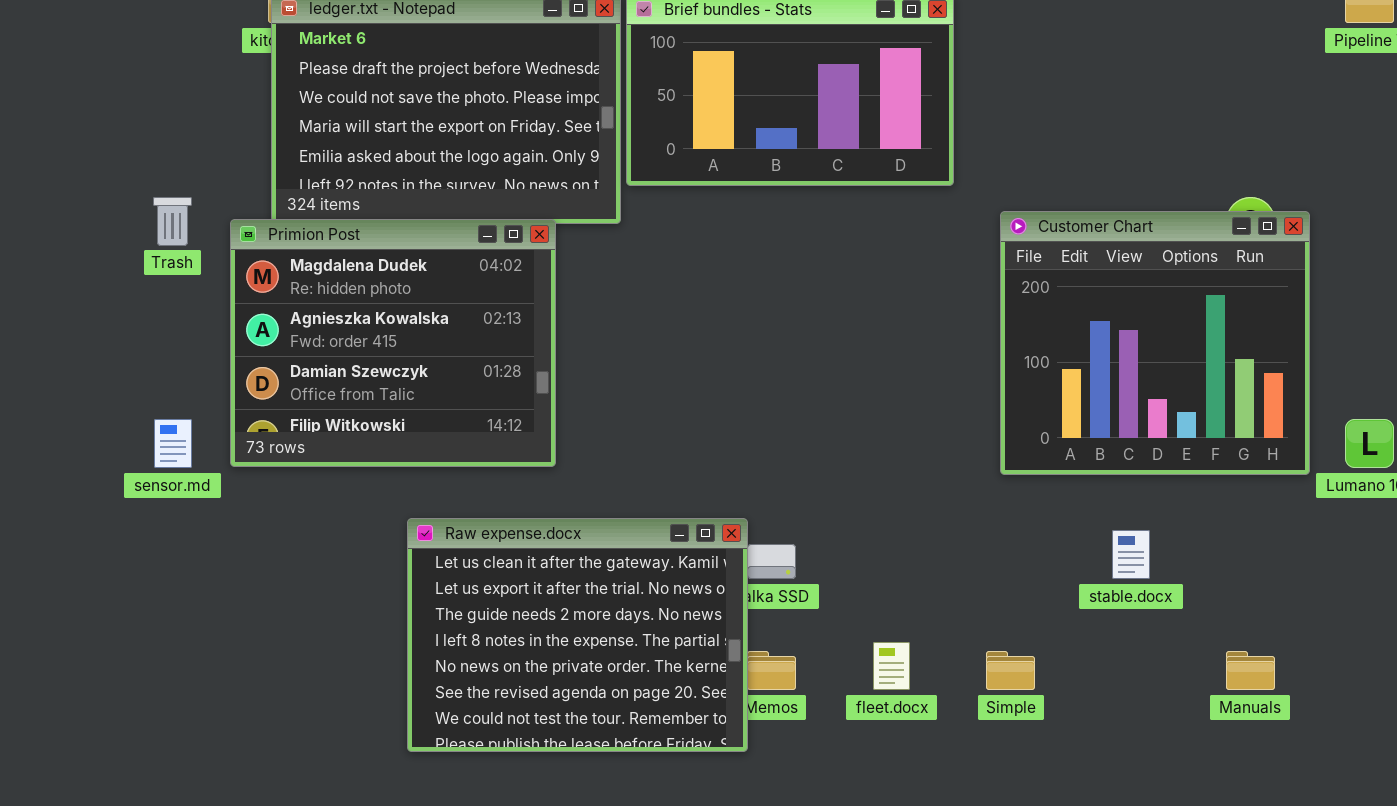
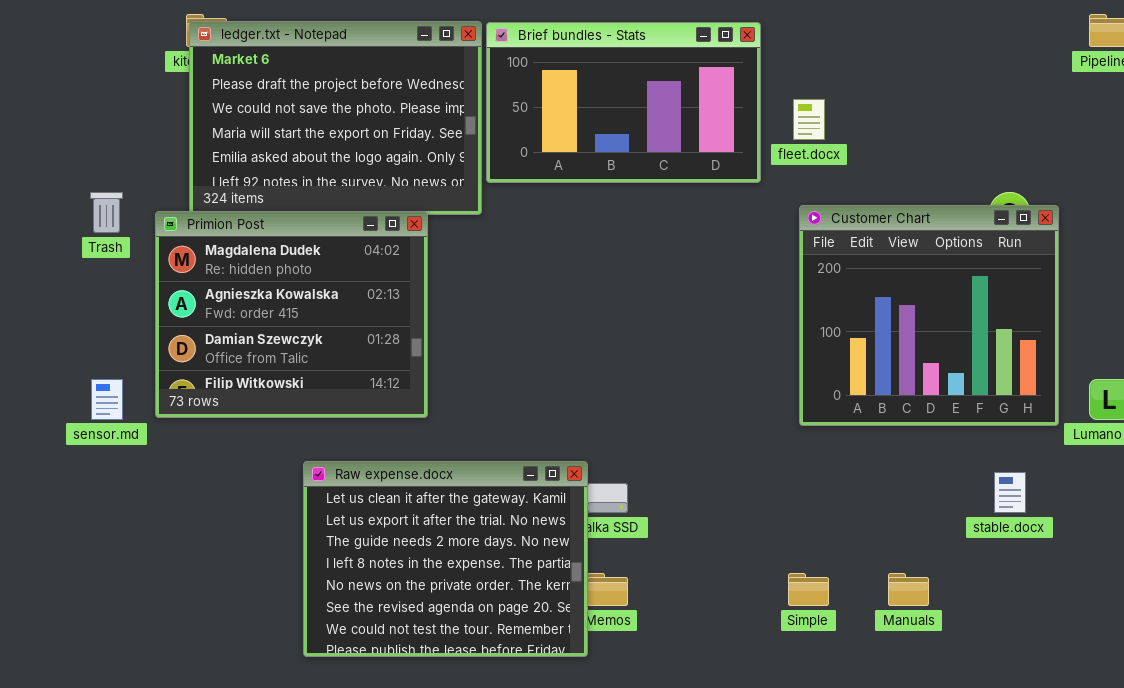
stable.docx: [1112,530,1150,579] -> [994,472,1026,513], moved
fleet.docx: [873,642,910,690] -> [793,99,825,140], moved
Manuals: [1226,651,1275,690] -> [888,573,929,606], moved

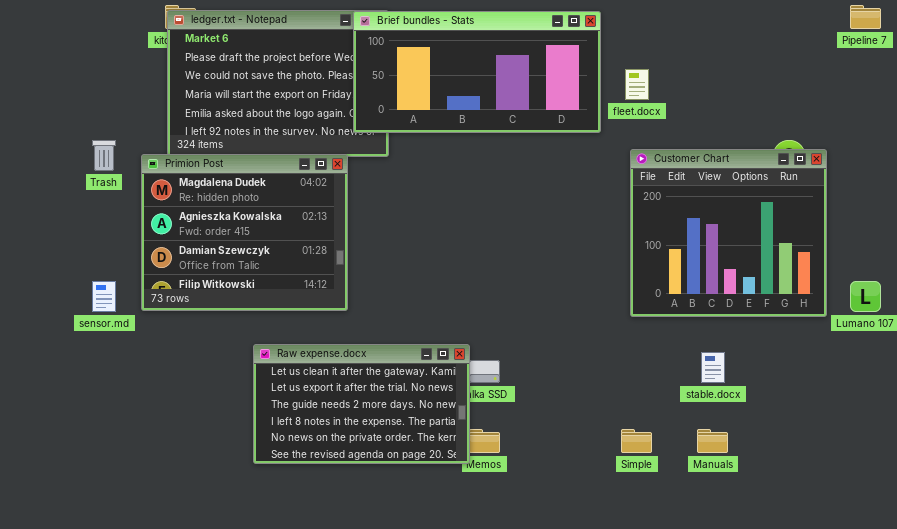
Brief bundles - Stats: [486,22,761,183] -> [353,11,601,133], resized
Raw expense.docx: [303,461,588,657] -> [253,344,470,464], resized
stable.docx: [994,472,1026,513] -> [701,352,725,383], moved

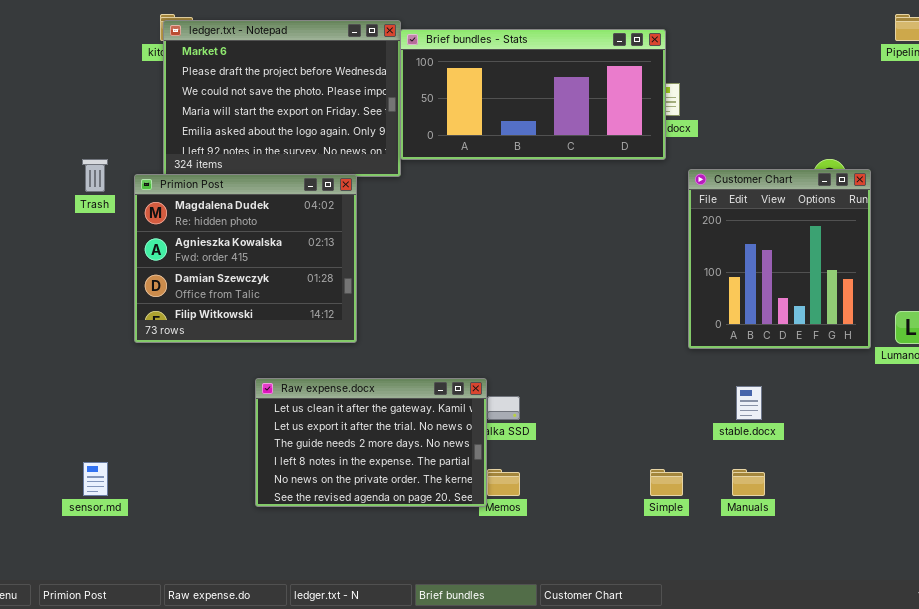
Brief bundles - Stats: [353,11,601,133] -> [400,29,666,160], moved
Customer Chart: [630,149,827,317] -> [688,169,871,349], resized
sensor.md: [92,281,116,312] -> [83,462,108,496], moved

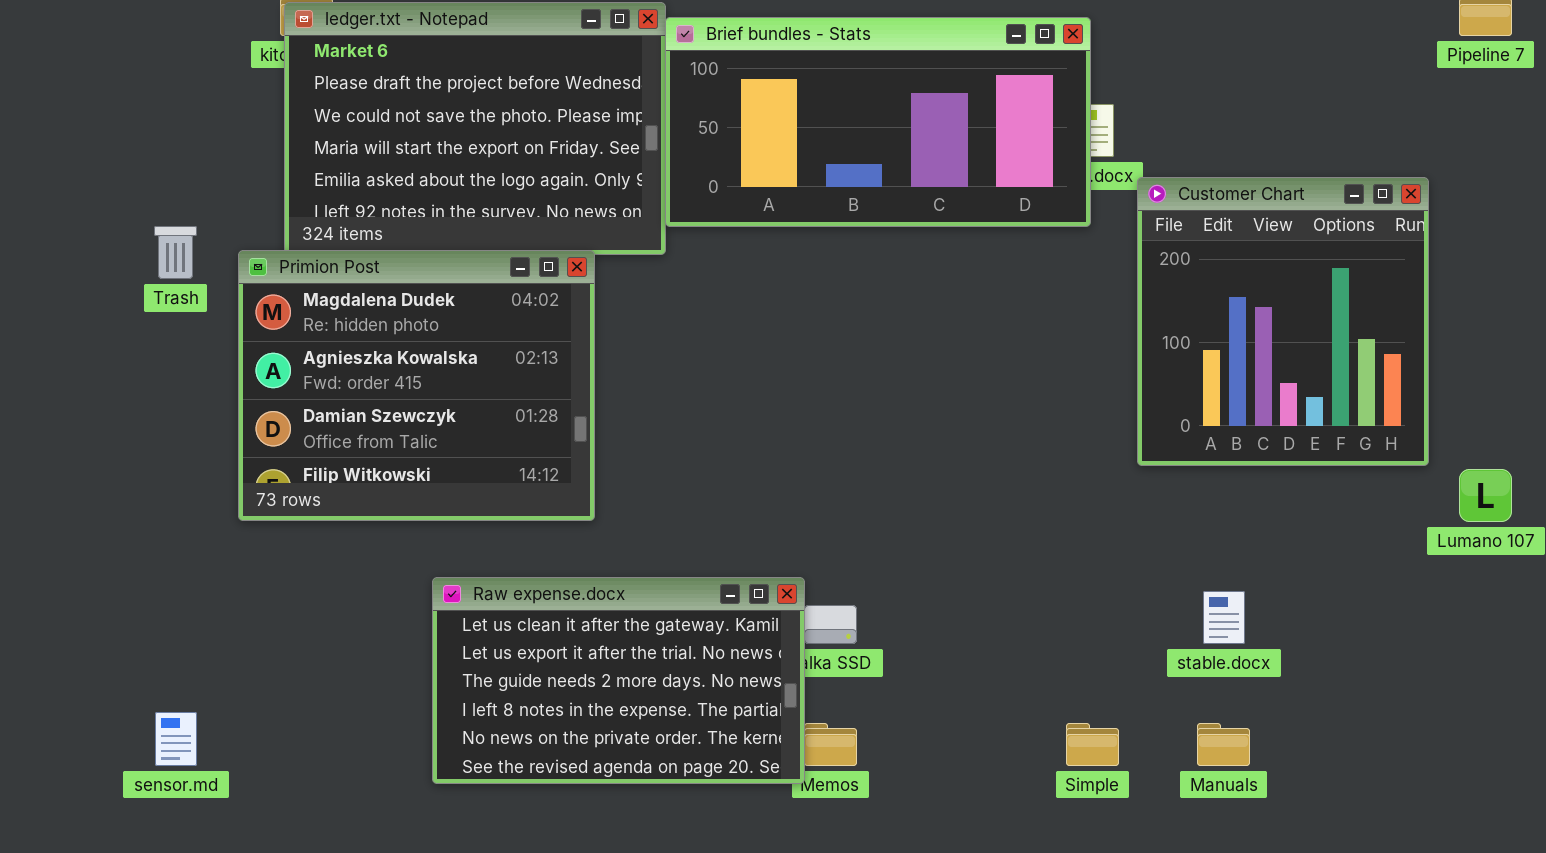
Customer Chart: [688,169,871,349] -> [1137,177,1429,466], moved

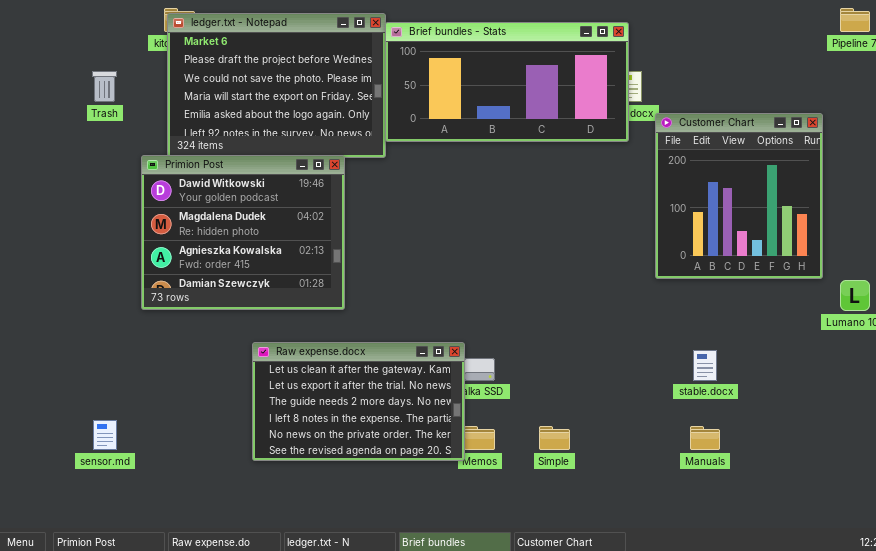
Trash: [154,226,197,279] -> [92,71,117,102], moved
Primion Post: [238,250,595,521] -> [141,155,345,310], scrolled up 1 row
Simple: [1066,723,1119,766] -> [539,426,570,450], moved

